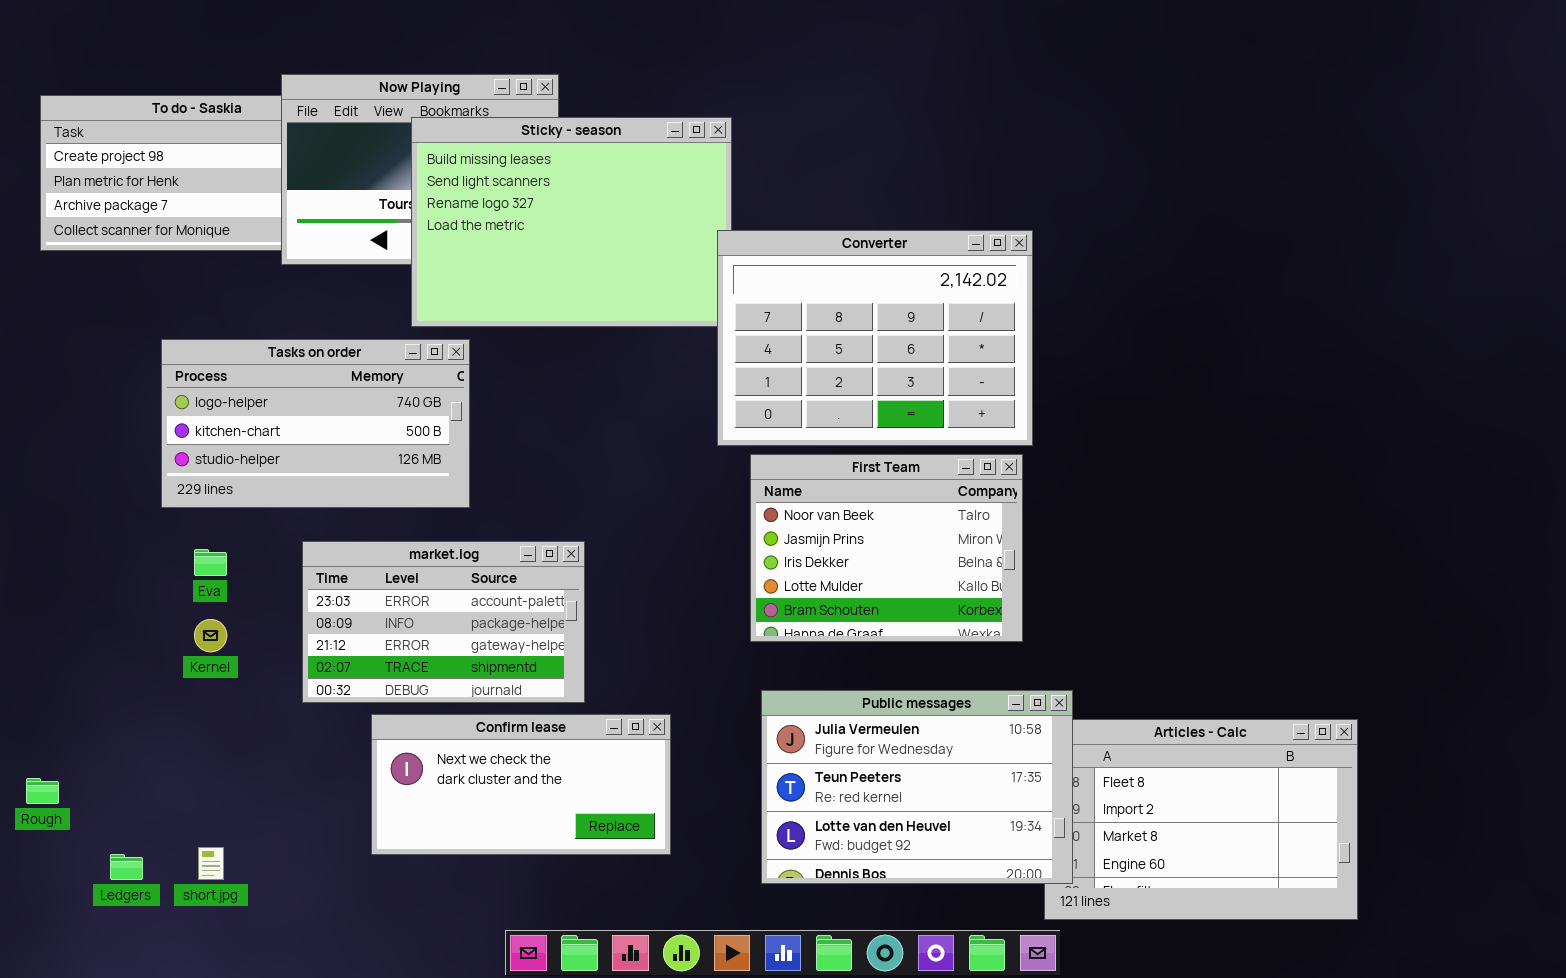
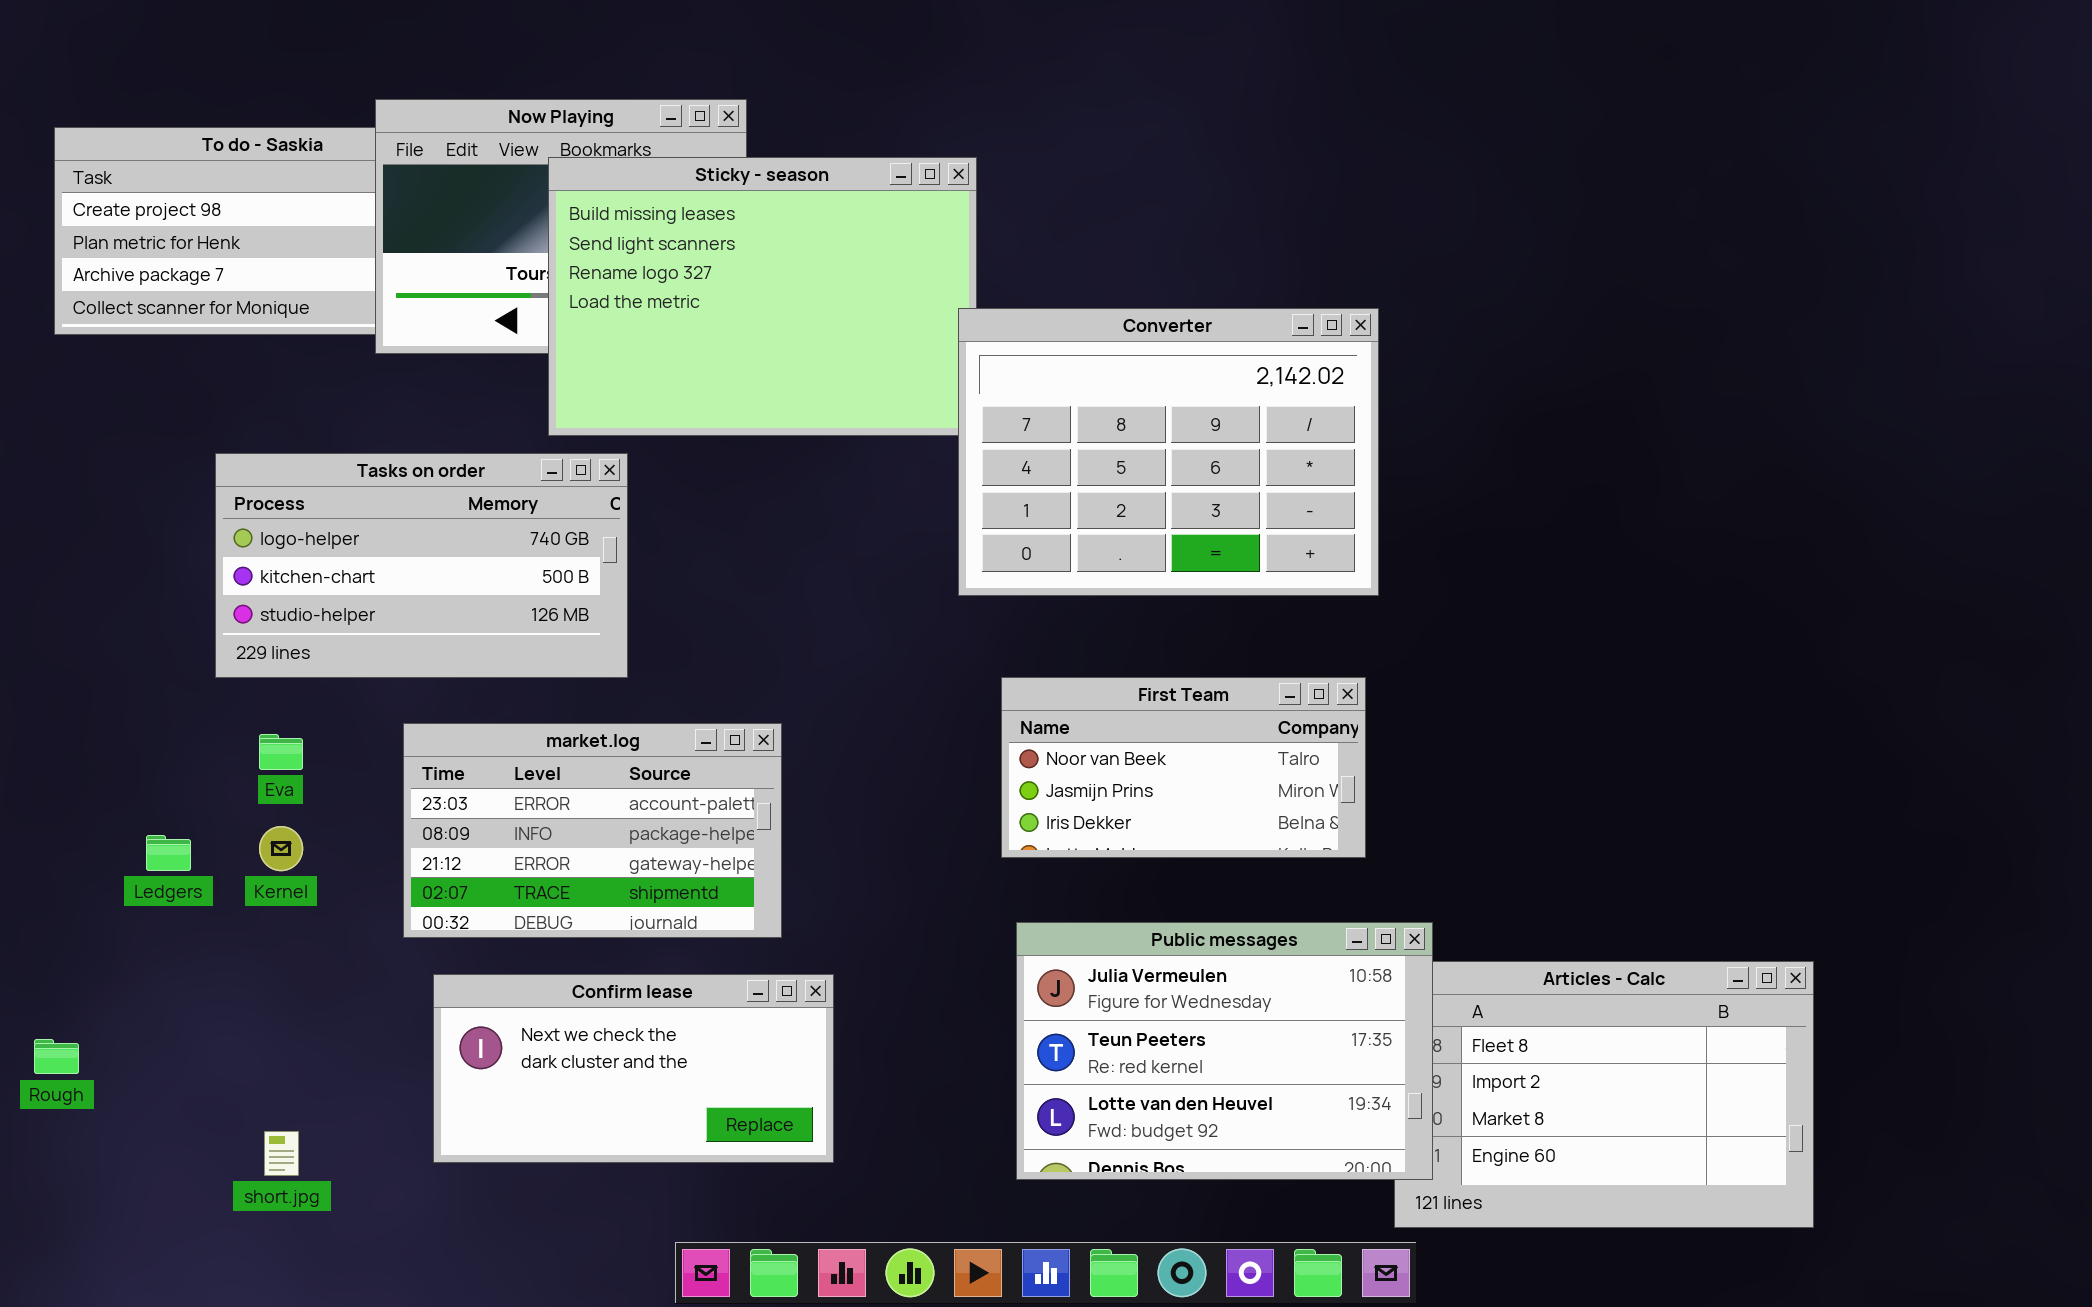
First Team: [750,454,1023,642] -> [1001,677,1366,858], resized
Confirm lease: [371,714,671,855] -> [433,974,834,1163], moved
Ledgers: [110,854,143,880] -> [146,835,191,871], moved

